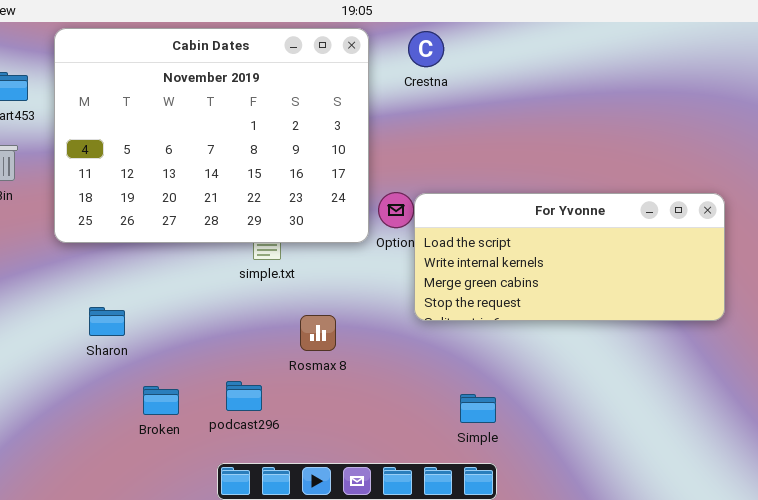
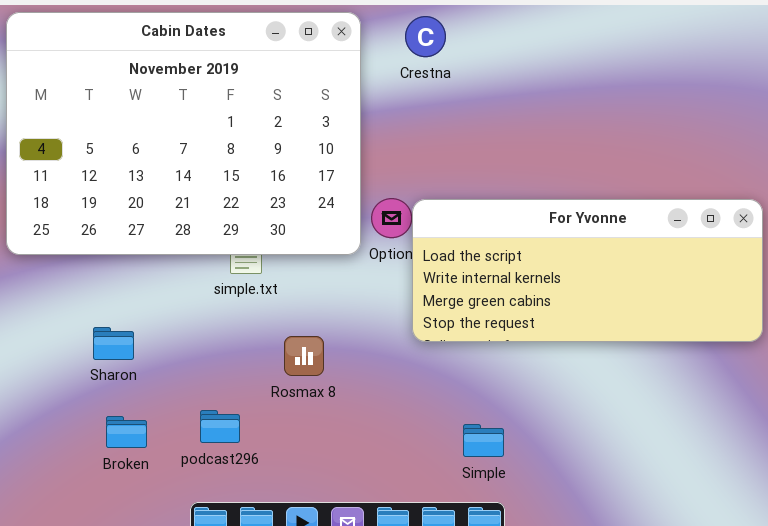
Sharon: [89,307,125,336] -> [93,327,134,360], moved

